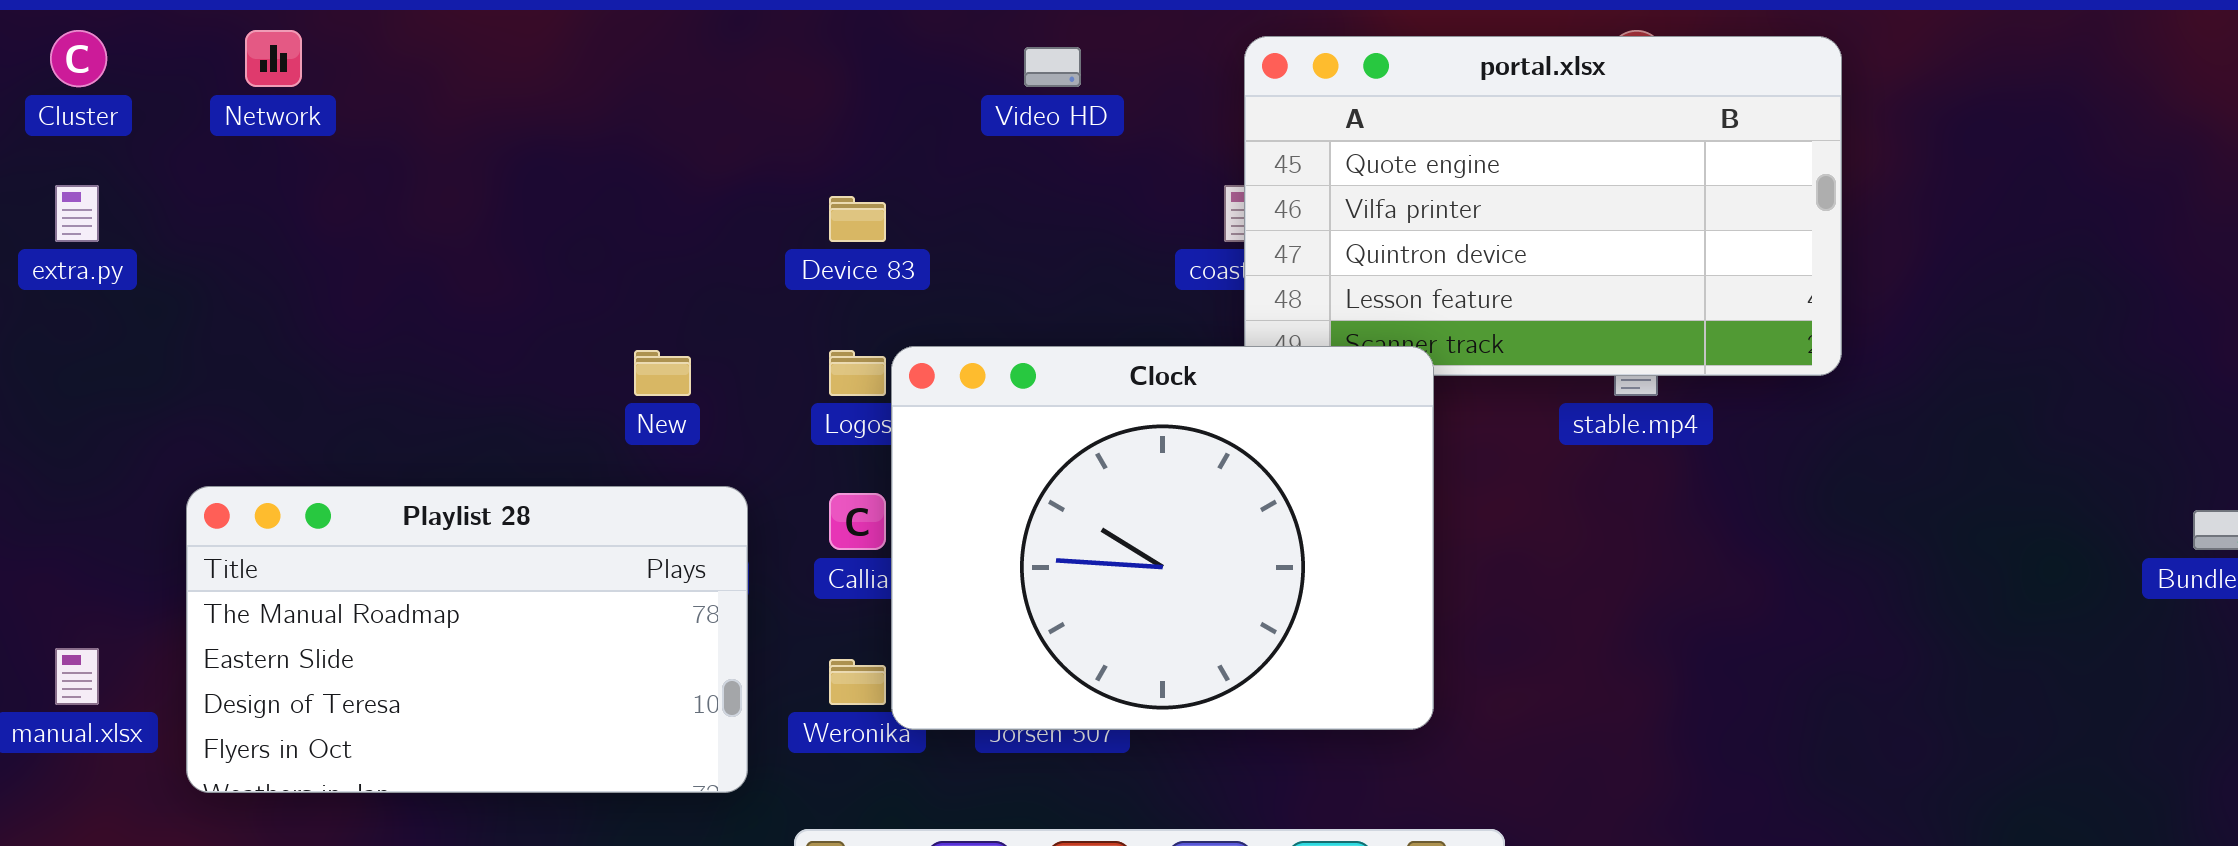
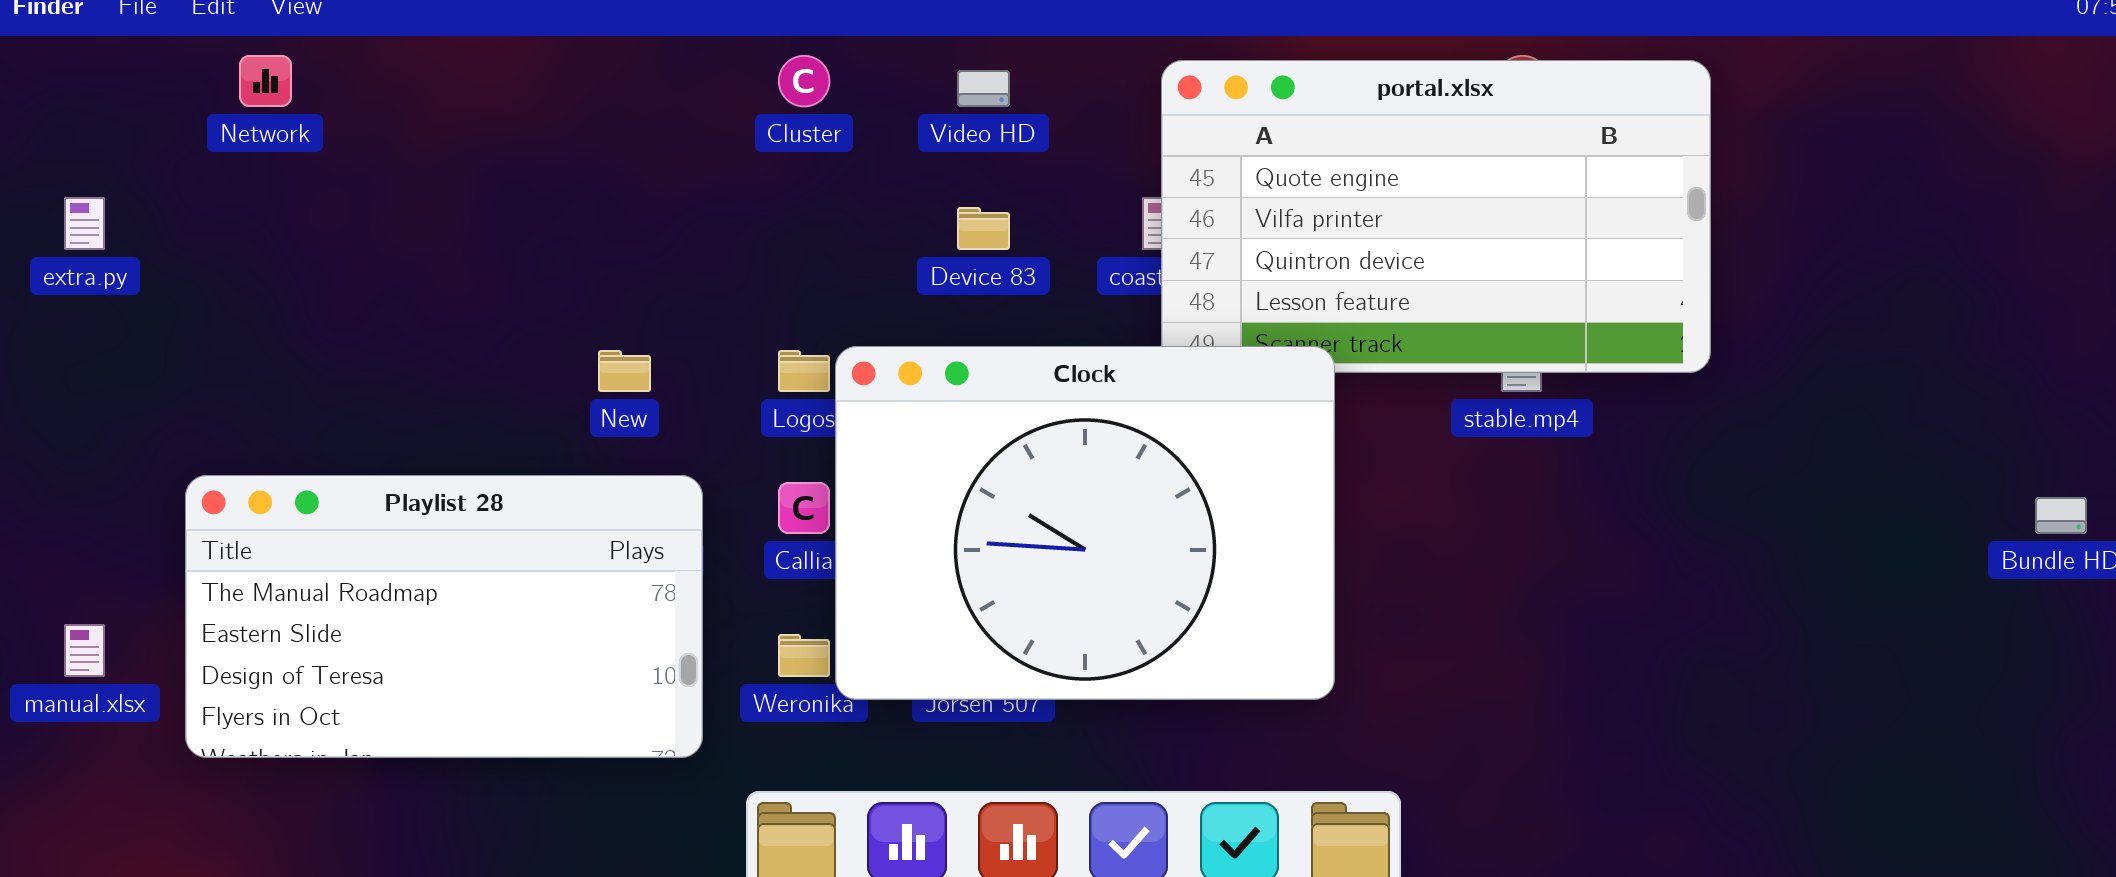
Cluster: [50,30,107,87] -> [778,55,830,107], moved
Device 83: [829,196,886,242] -> [957,207,1010,250], moved

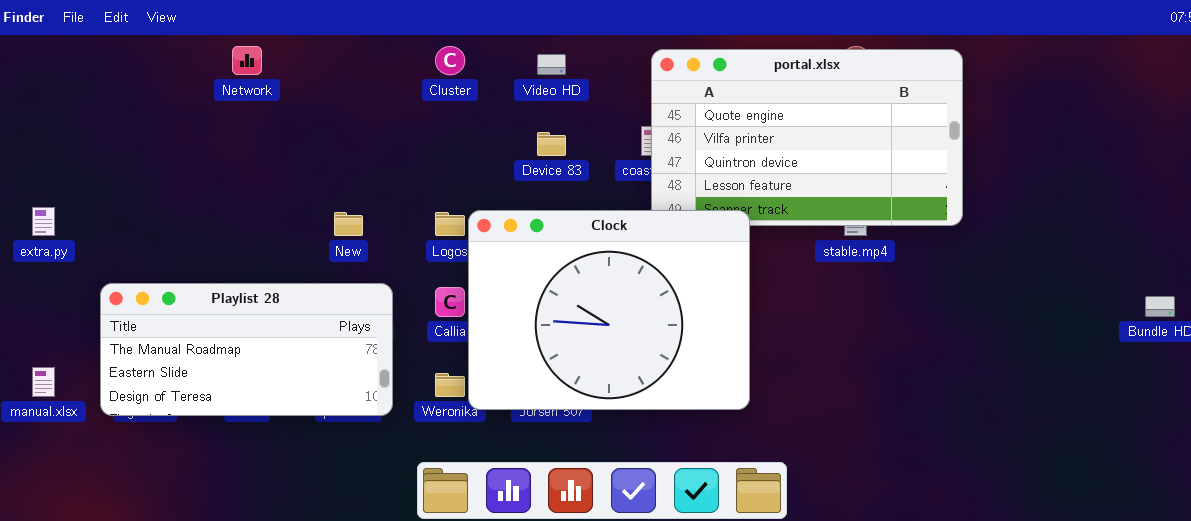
Network: [239,55,292,107] -> [232,46,262,75], moved
extra.py: [64,197,105,250] -> [32,207,55,236], moved
Playlist 28: [185,475,703,758] -> [100,283,393,416], resized

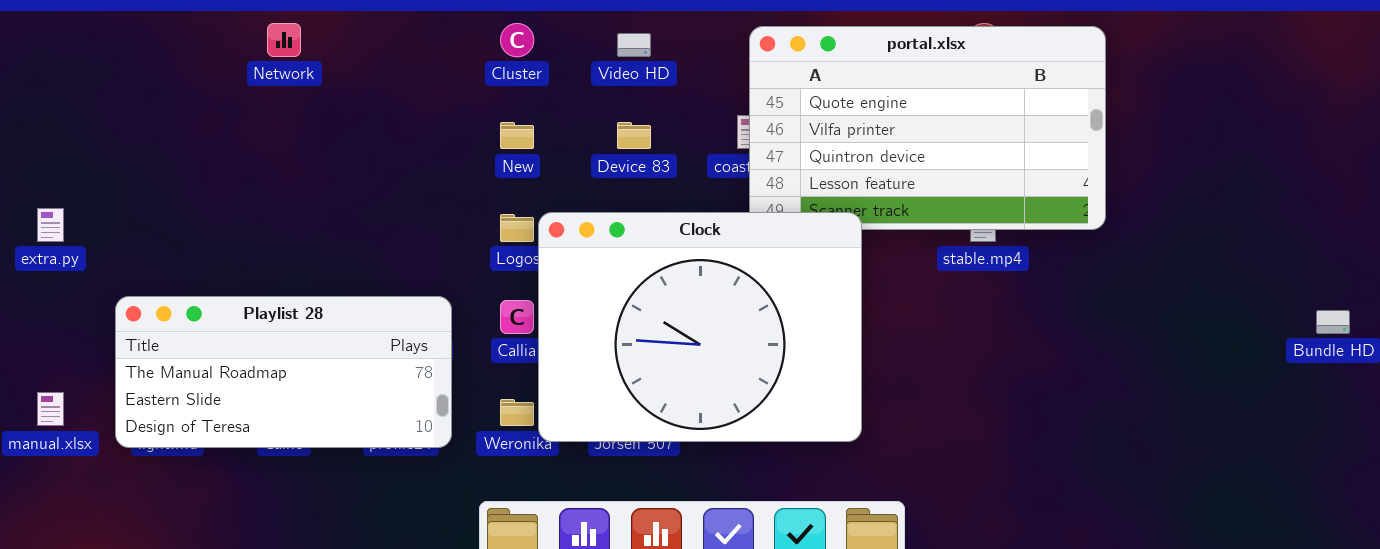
New: [334,212,363,236] -> [500,122,534,149], moved

